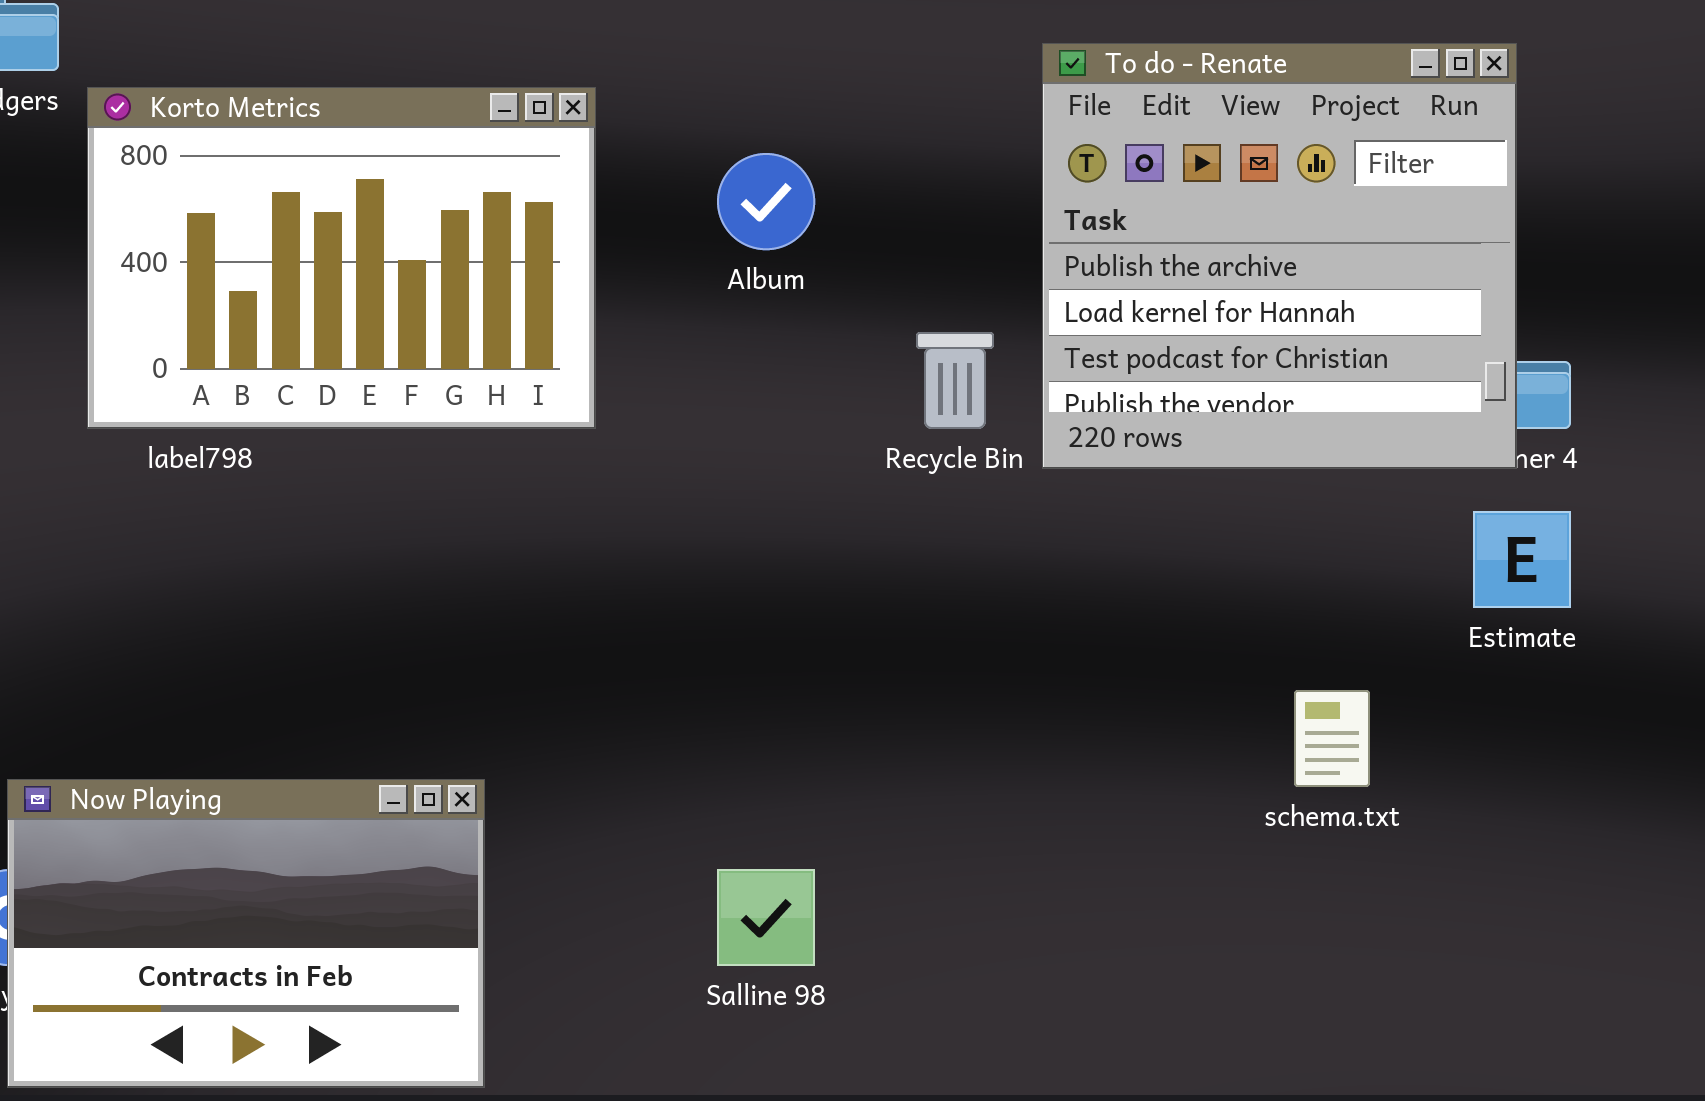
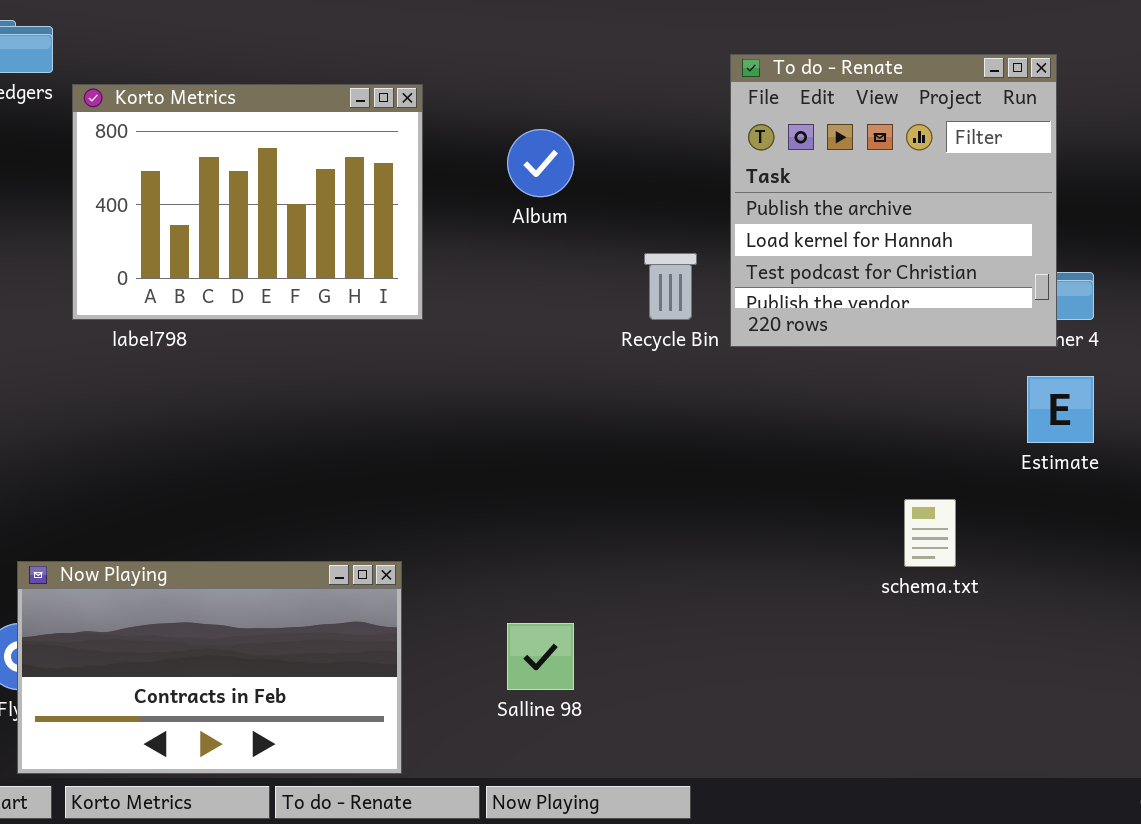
Now Playing: [7,779,485,1088] -> [17,561,402,774], resized

